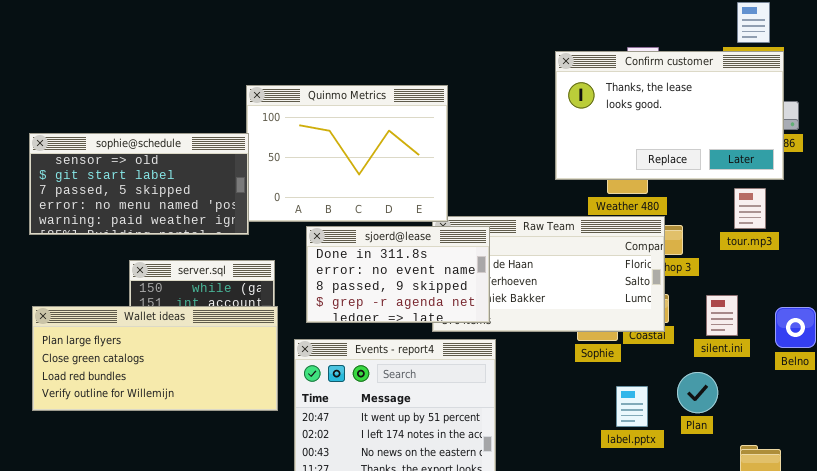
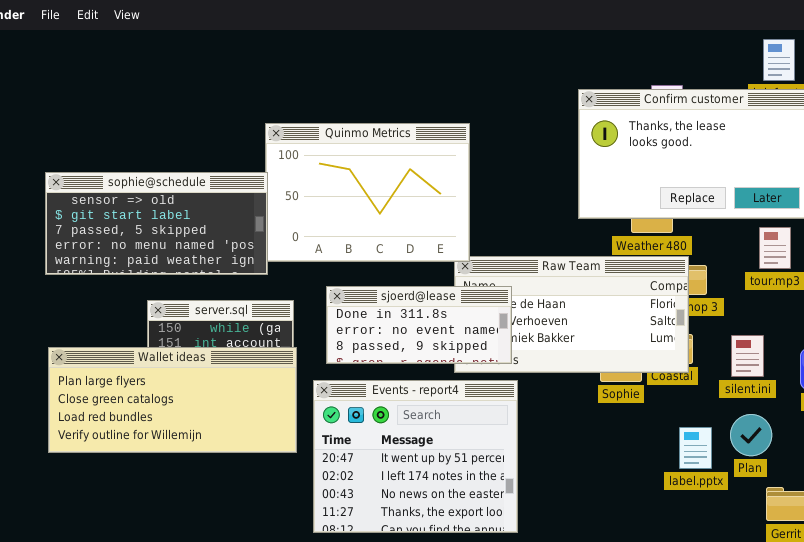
sjoerd@lease: [306,226,490,323] -> [326,286,512,364], resized
Plan: [677,372,718,413] -> [730,414,772,456], moved
label.pptx: [616,386,648,427] -> [679,427,712,469], moved

